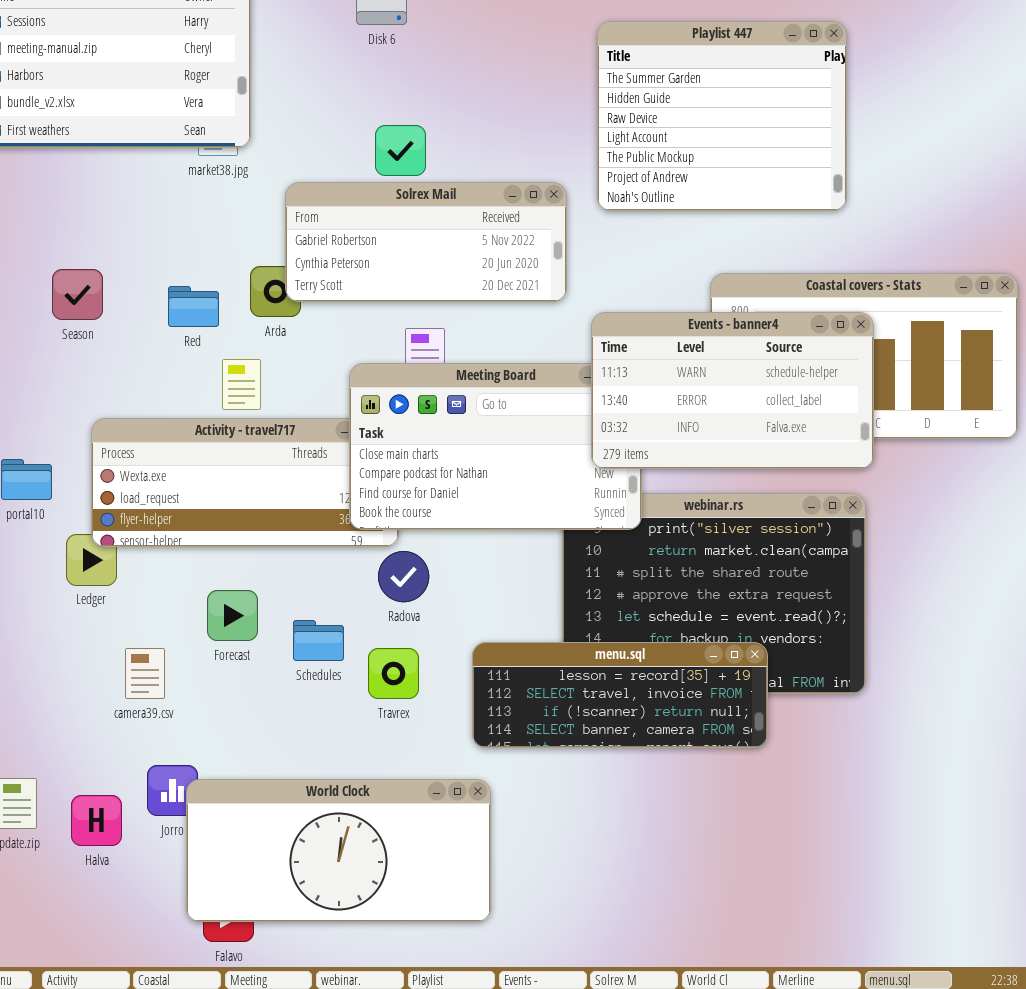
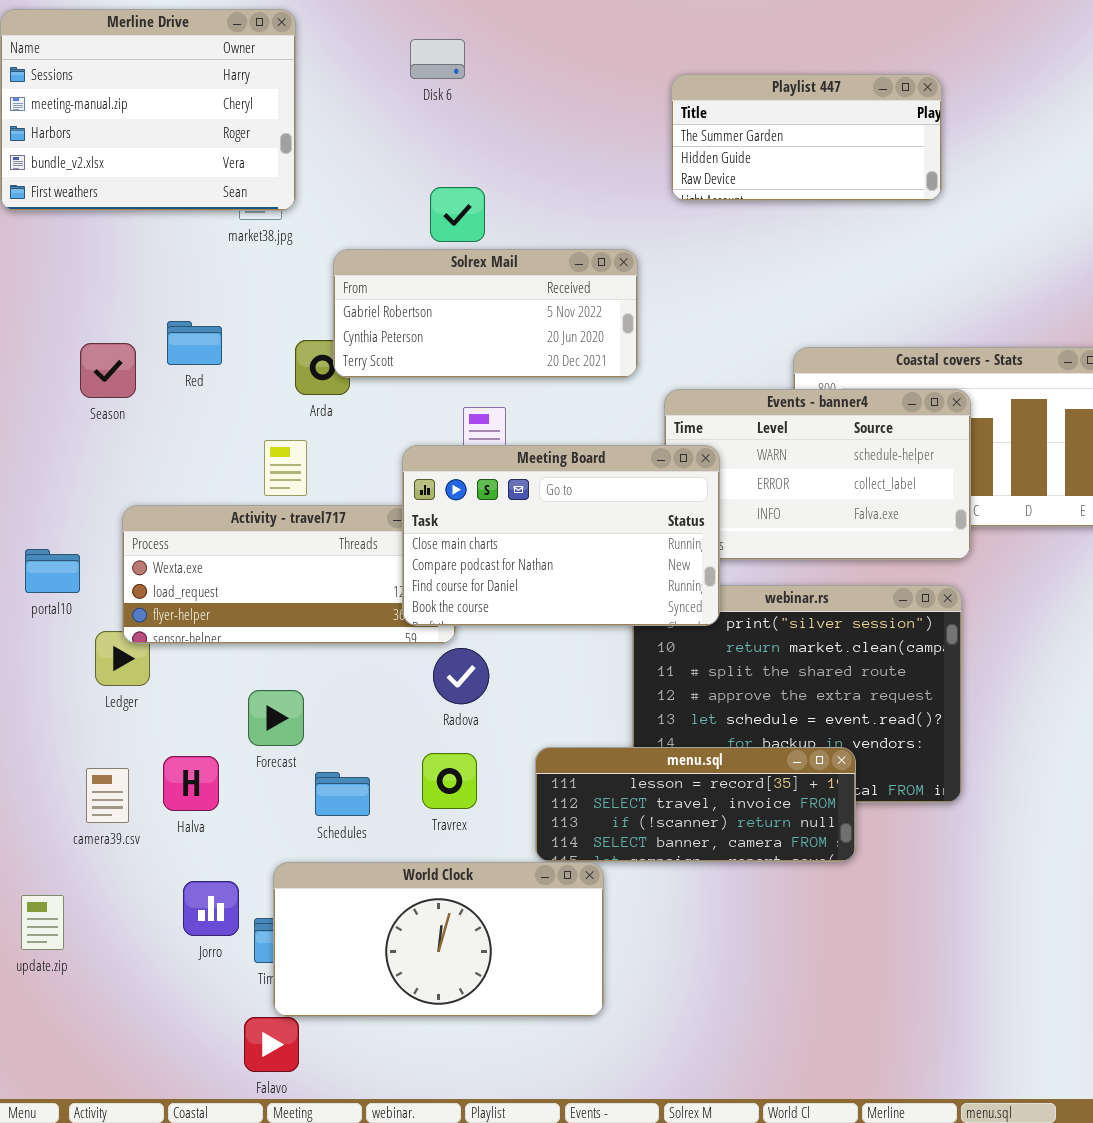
Playlist 447: [597,21,847,211] -> [671,74,942,201], resized
Red: [168,286,219,327] -> [167,321,222,365], moved
Meeting Board: [349,363,642,530] -> [402,445,720,626], raised
Schedules: [293,620,344,661] -> [315,772,370,816], moved
camera39.csv: [125,648,165,699] -> [86,768,129,823], moved
World Clock: [186,779,491,922] -> [273,862,604,1017], moved
Halva: [71,795,122,846] -> [163,756,219,811], moved

